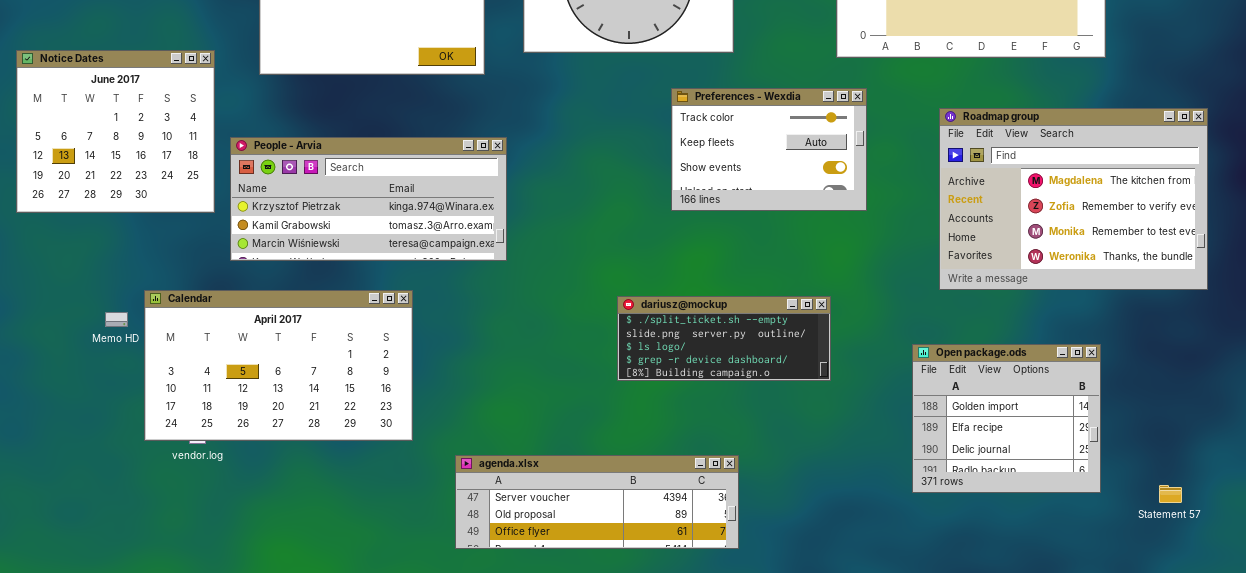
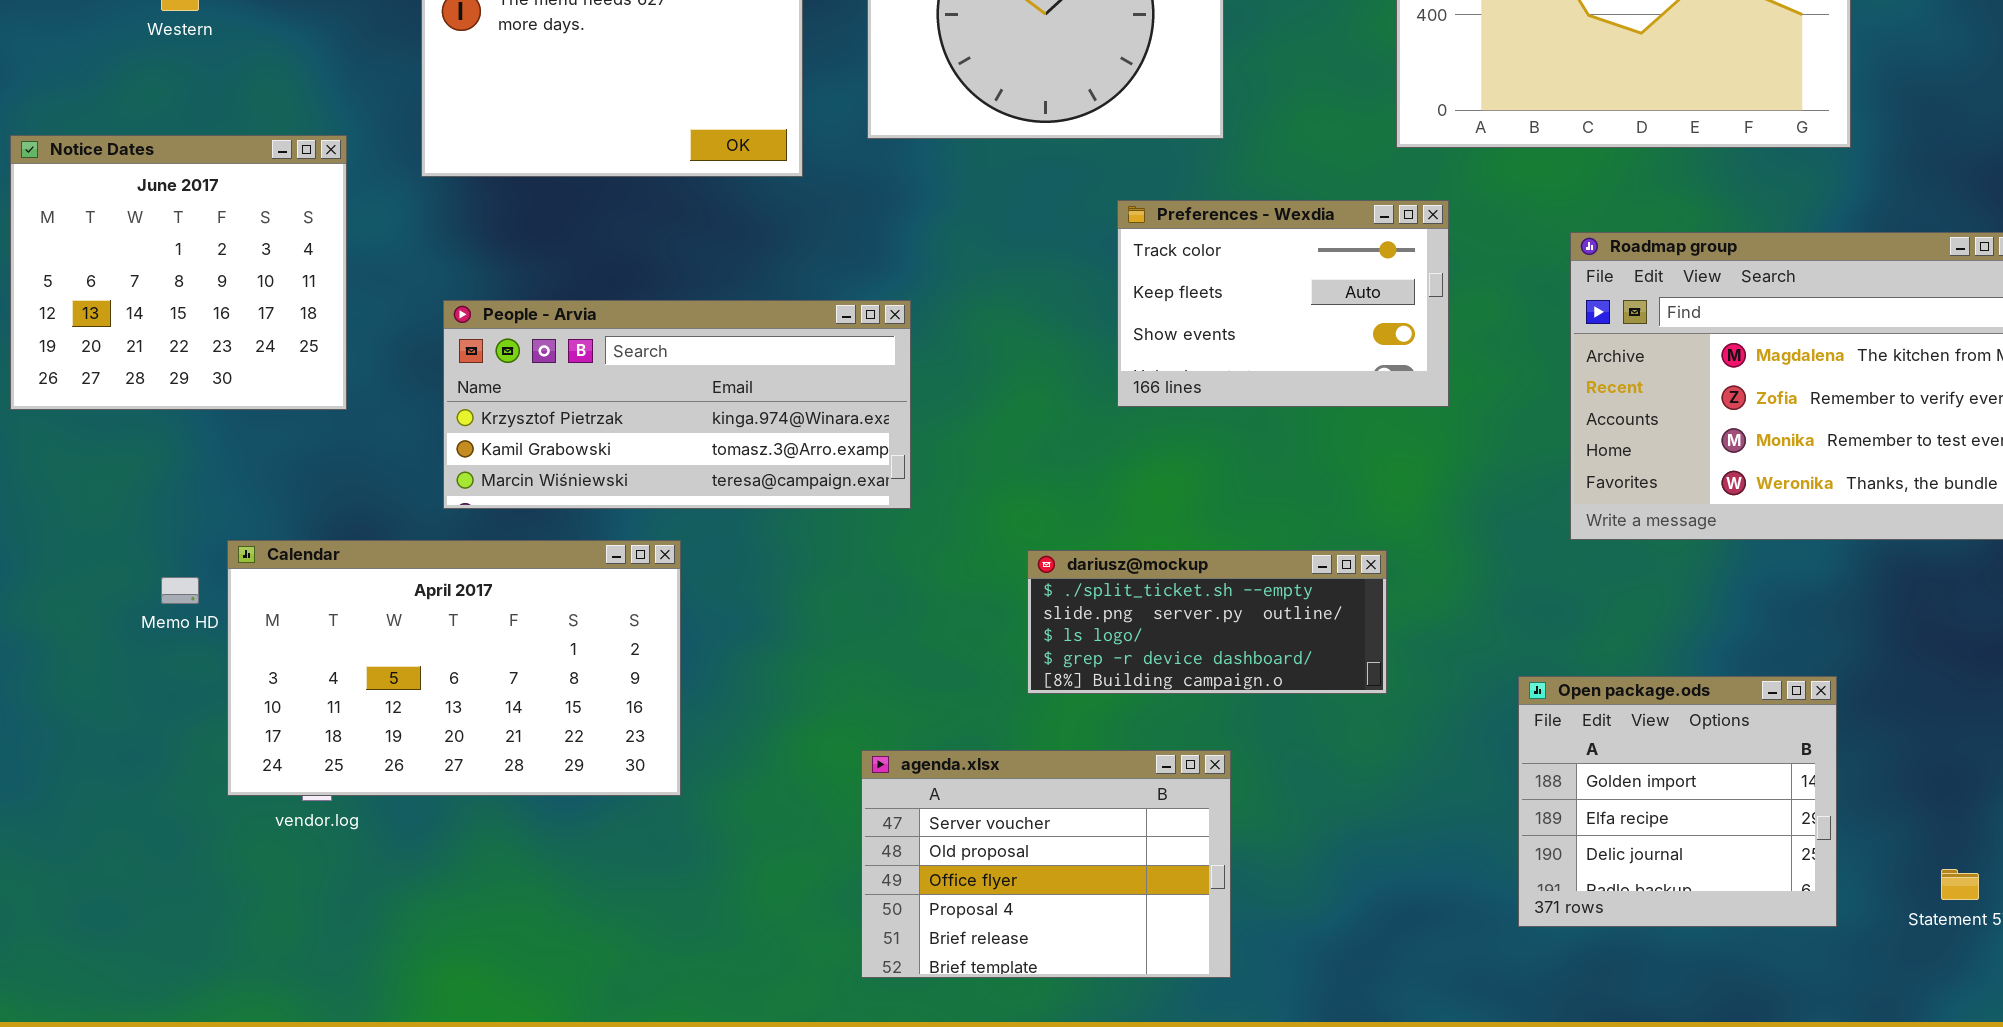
People - Arvia: [230,137,507,261] -> [443,300,911,509], moved
Open package.ods: [912,344,1101,493] -> [1518,676,1837,927], moved
agenda.xlsx: [455,455,739,549] -> [861,750,1231,978], resized

